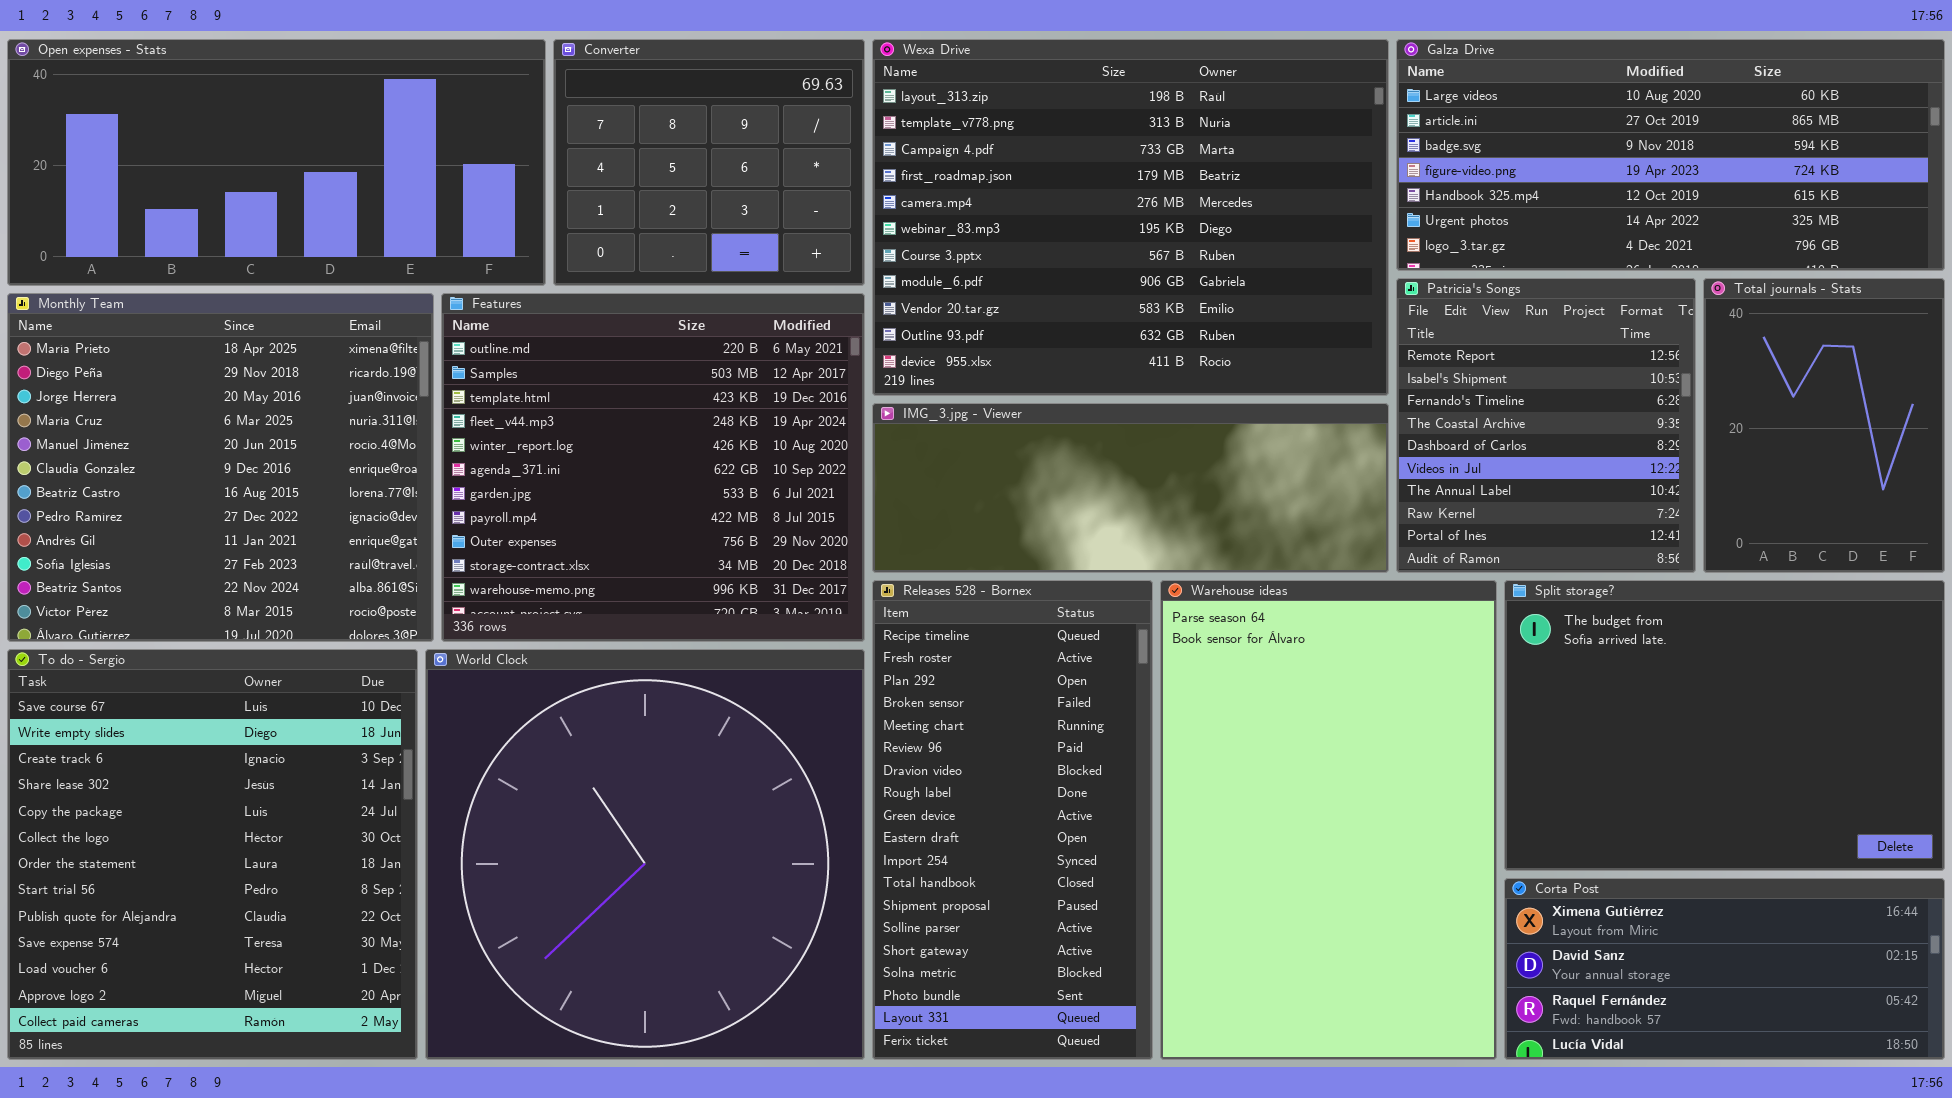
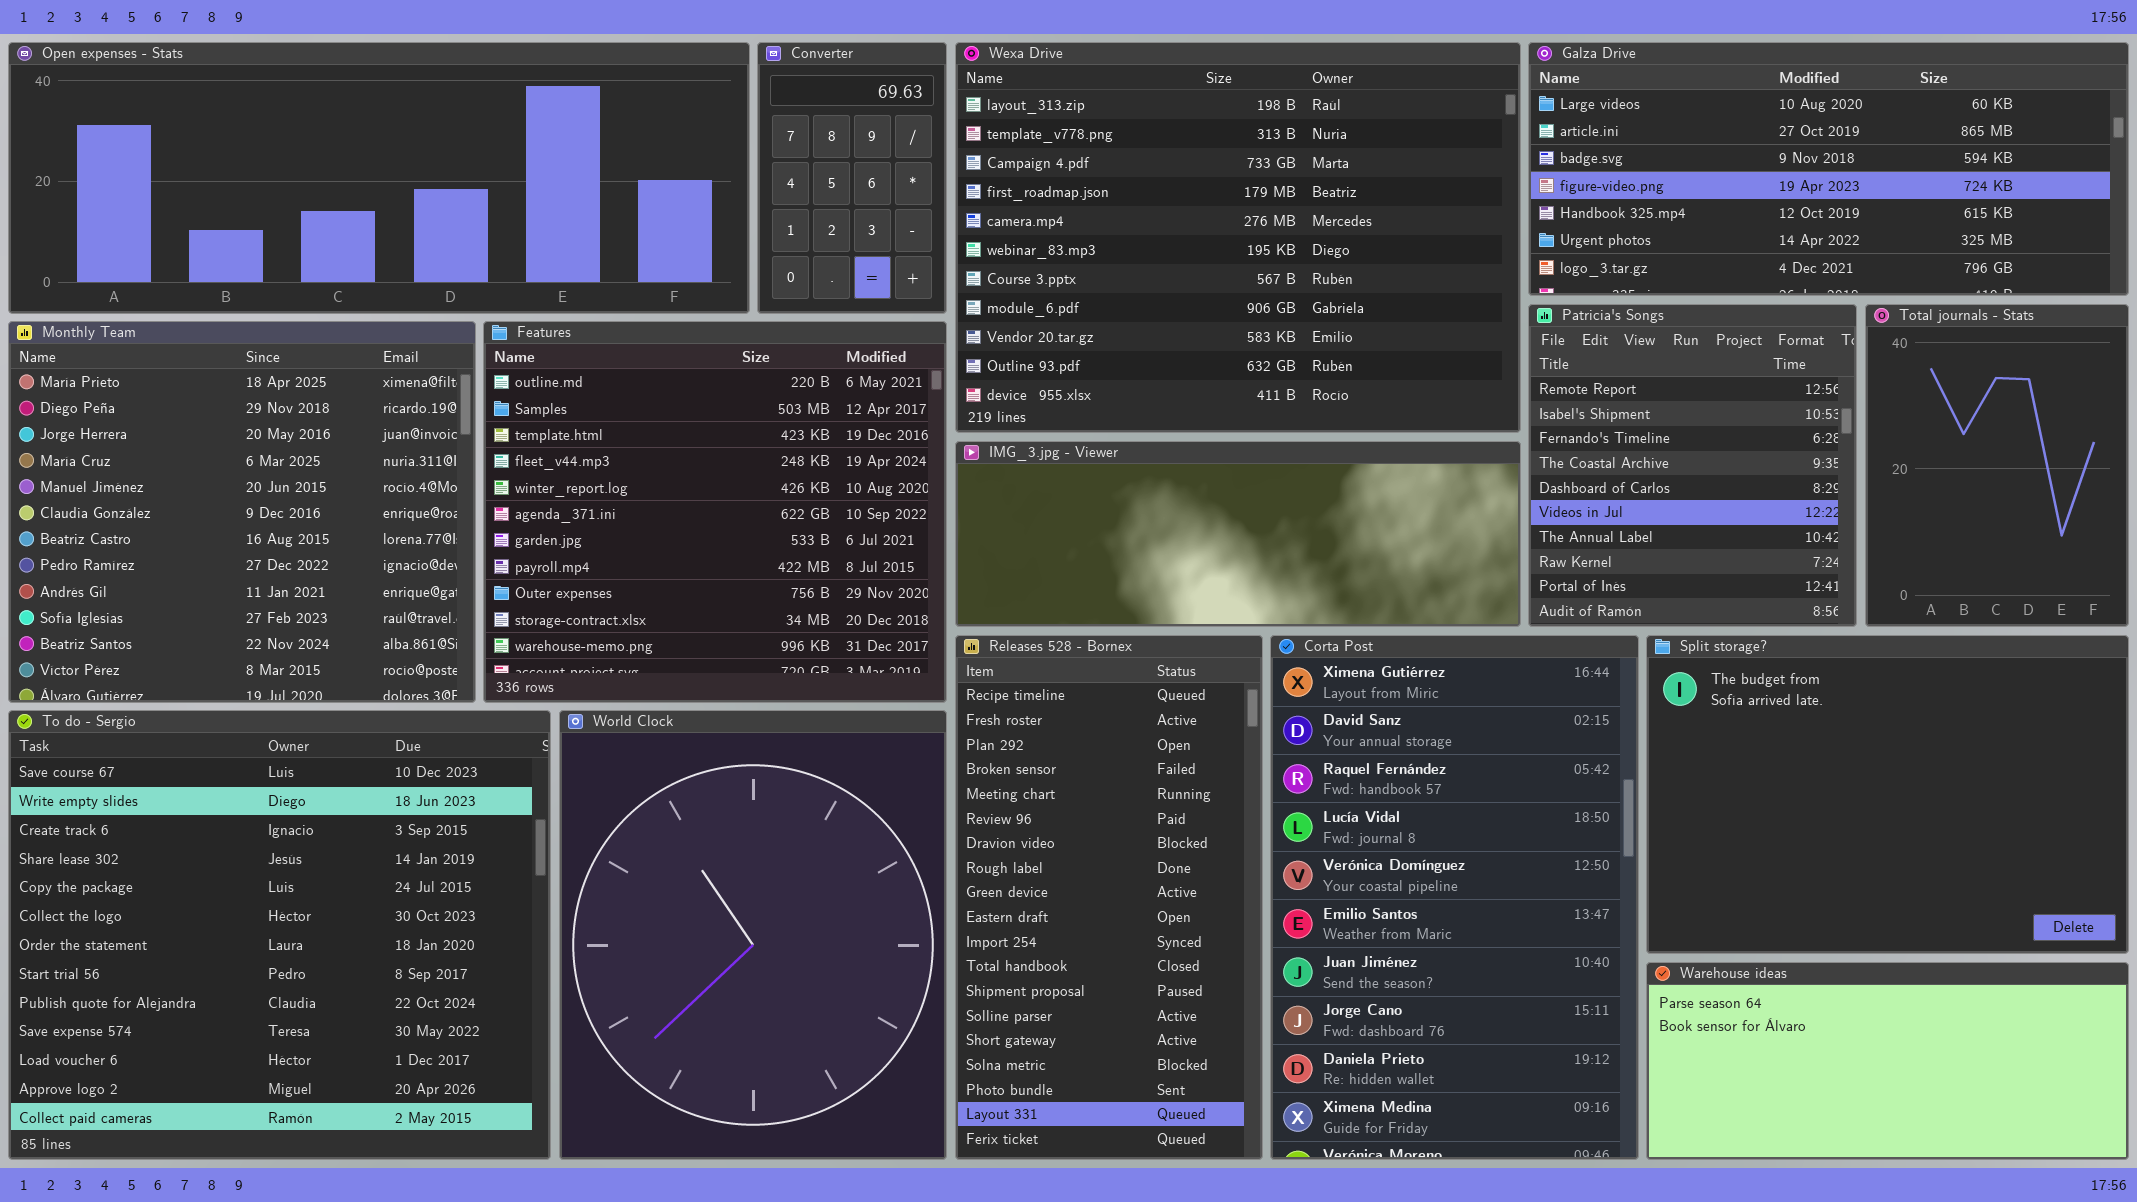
Open expenses - Stats: [7,39,546,286] -> [8,42,750,314], resized
Converter: [553,39,865,286] -> [757,42,947,314], resized
Warehouse ideas: [1160,580,1497,1060] -> [1646,962,2129,1160], moved, resized
To do - Sergio: [7,649,418,1060] -> [8,710,551,1160], resized
World Clock: [425,649,865,1060] -> [559,710,947,1160], resized
Corta Post: [1504,878,1945,1060] -> [1270,635,1639,1160], moved, resized

